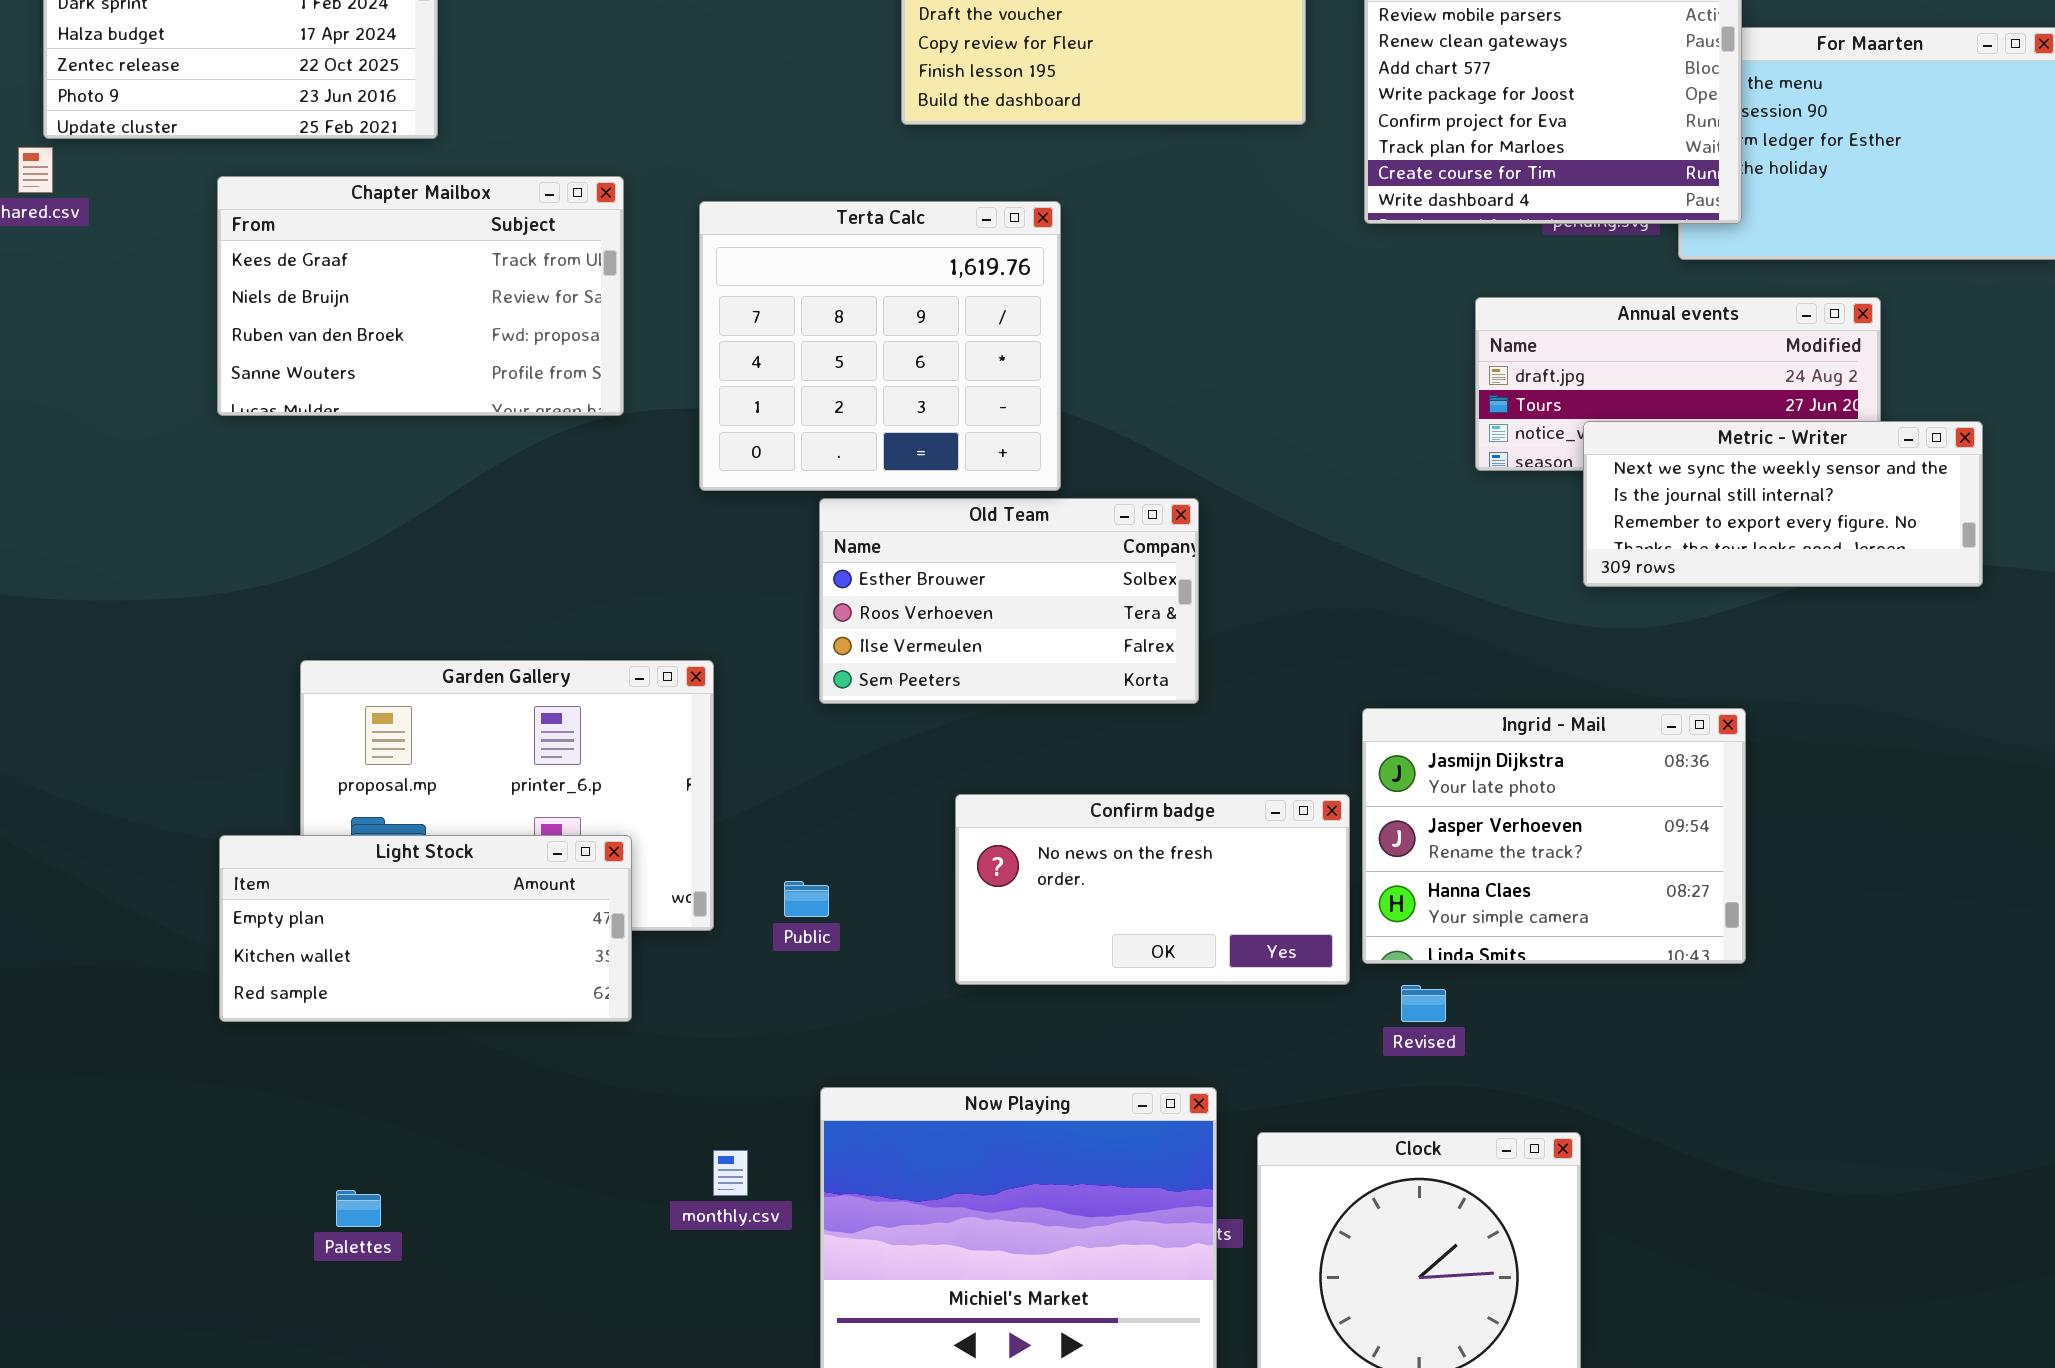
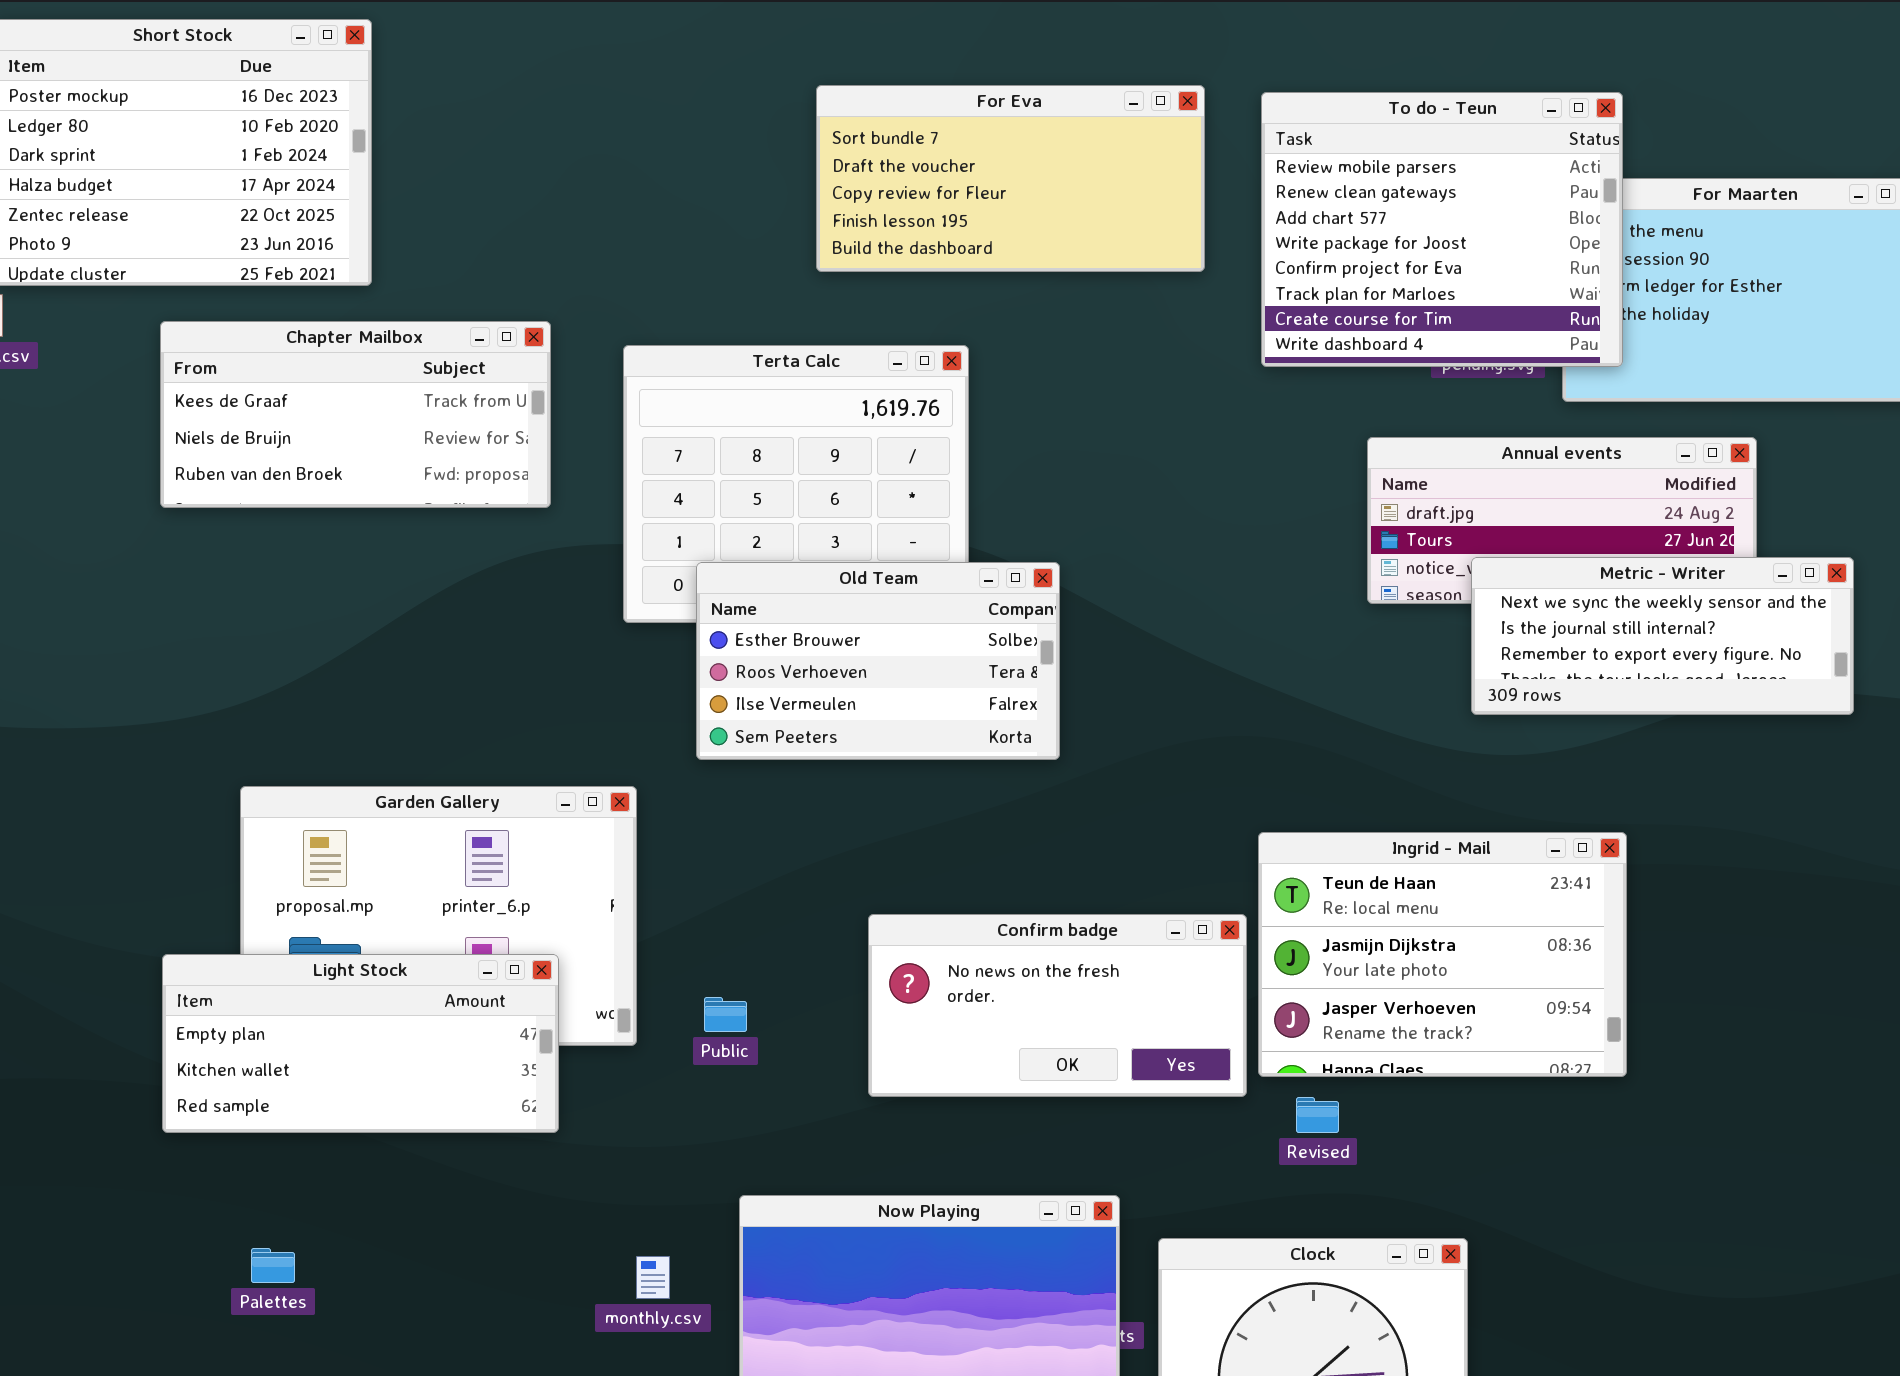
Chapter Mailbox: [217,176,624,416] -> [160,321,551,508], resized
Old Team: [819,498,1199,704] -> [696,562,1060,760], moved
Ingrid - Mail: [1362,708,1746,964] -> [1258,832,1627,1077], scrolled up 1 row
Palettes: [336,1190,381,1227] -> [251,1248,295,1283], moved

